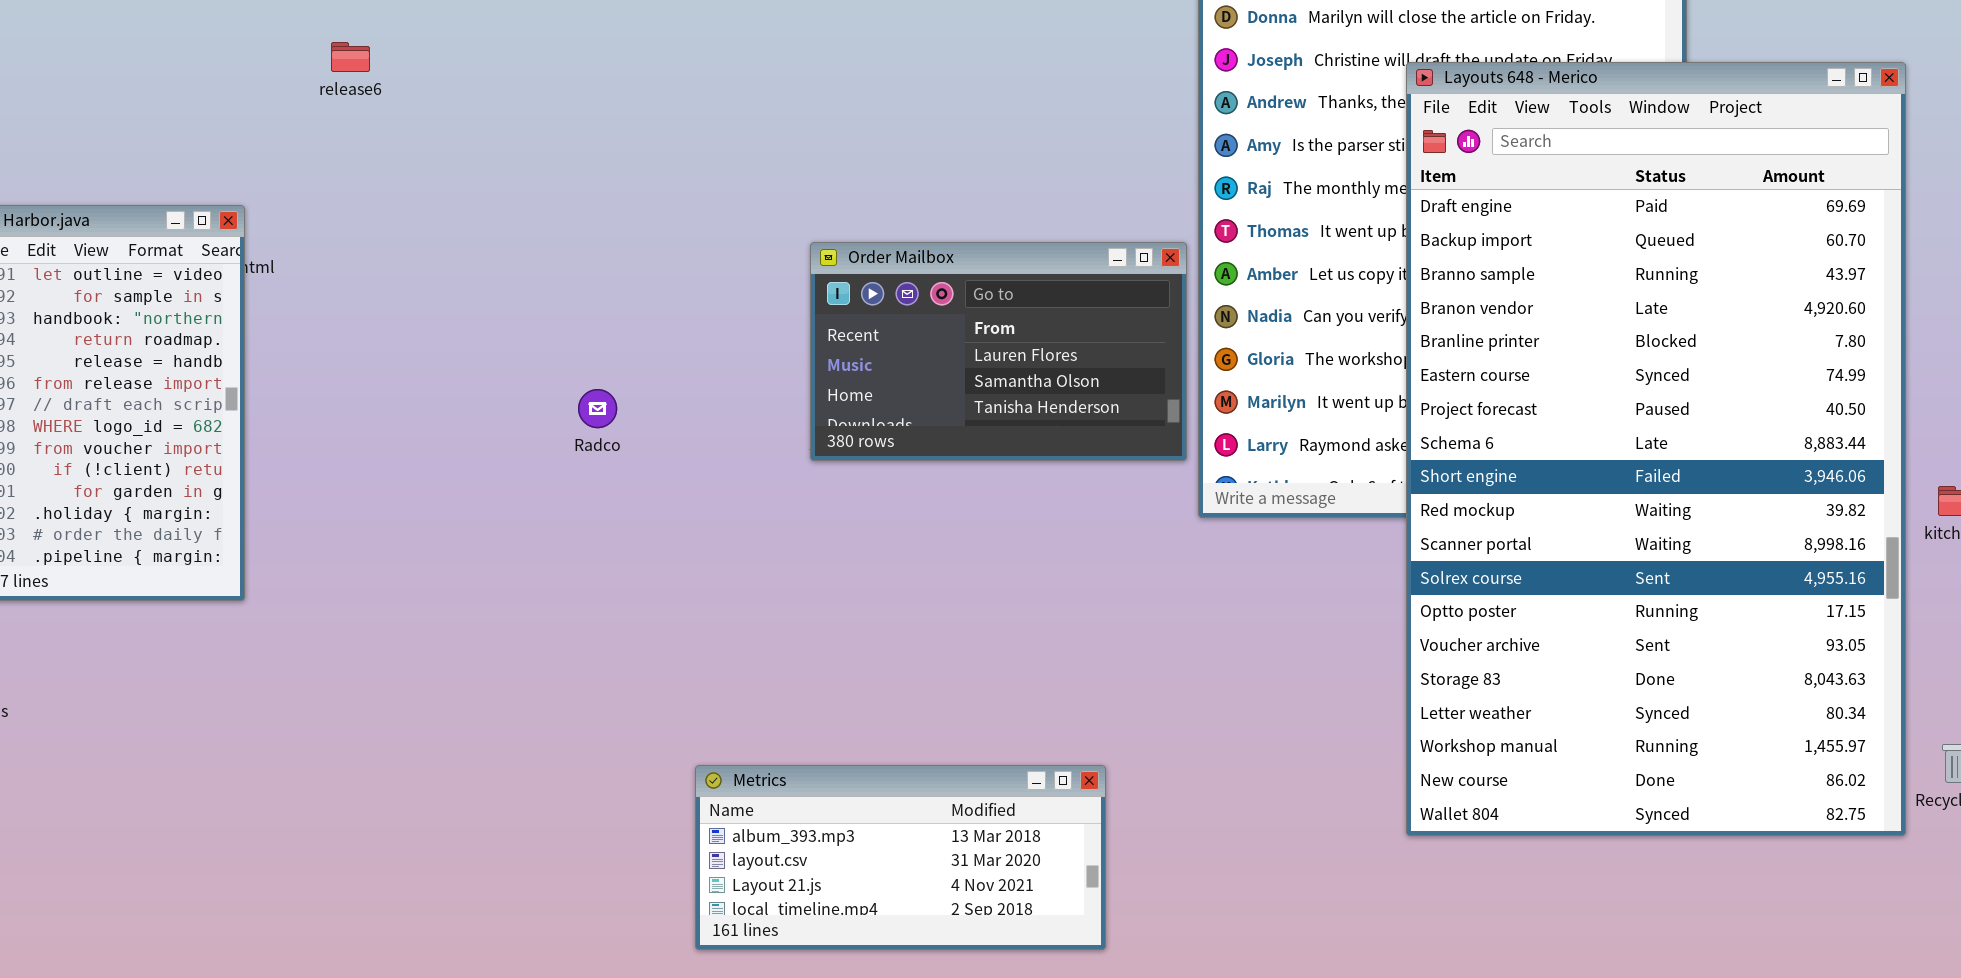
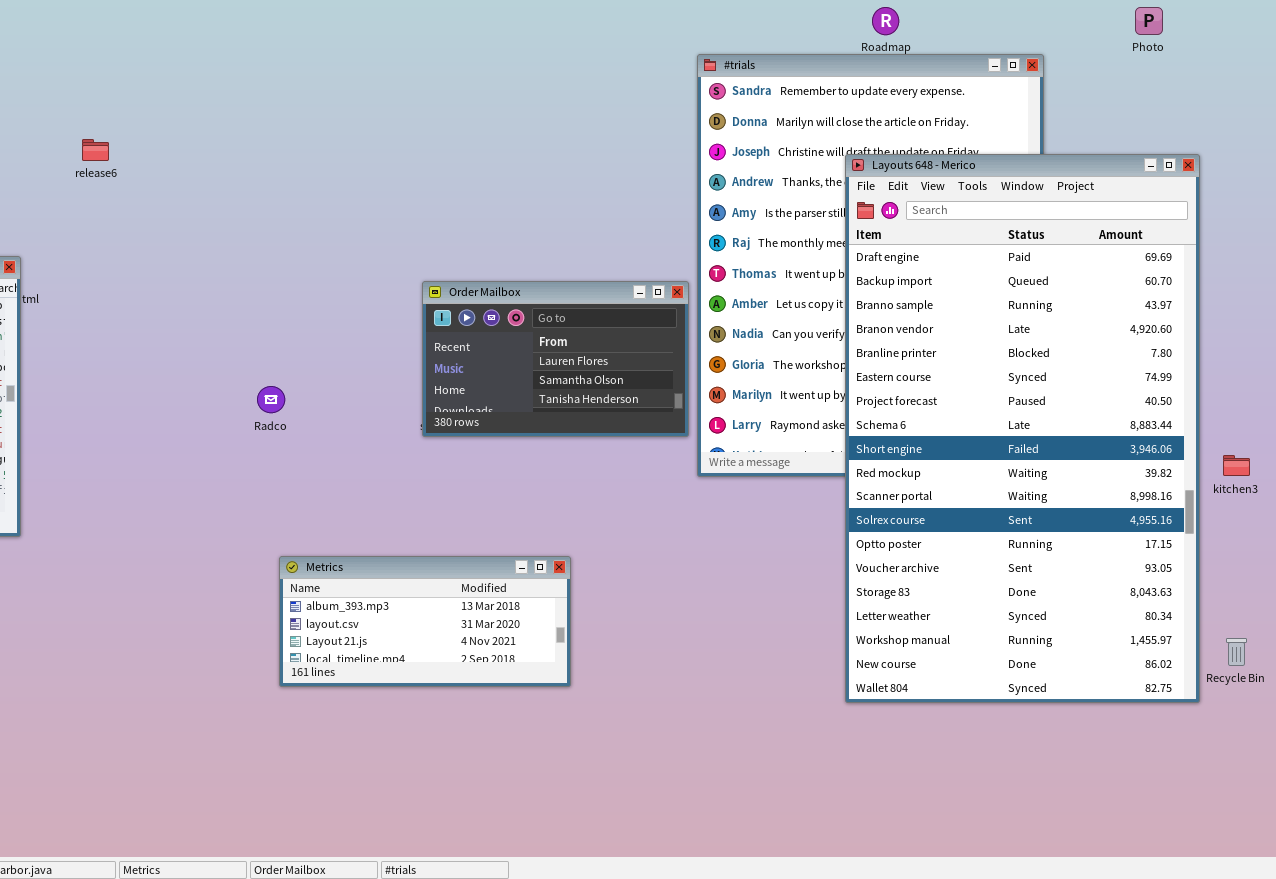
Metrics: [695,765,1106,950] -> [279,556,571,687], moved

